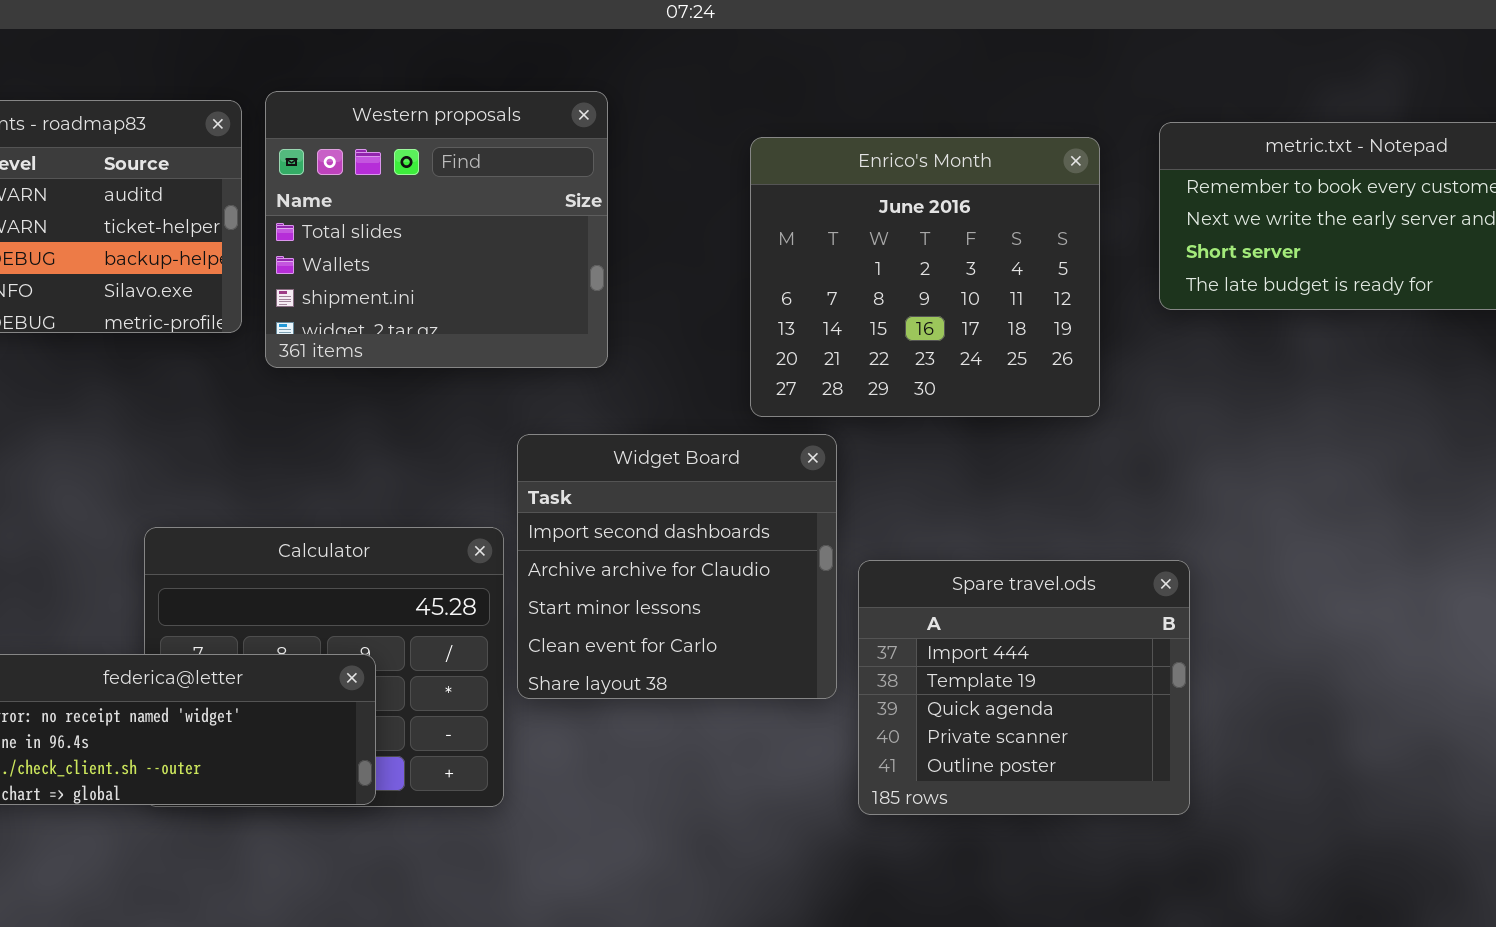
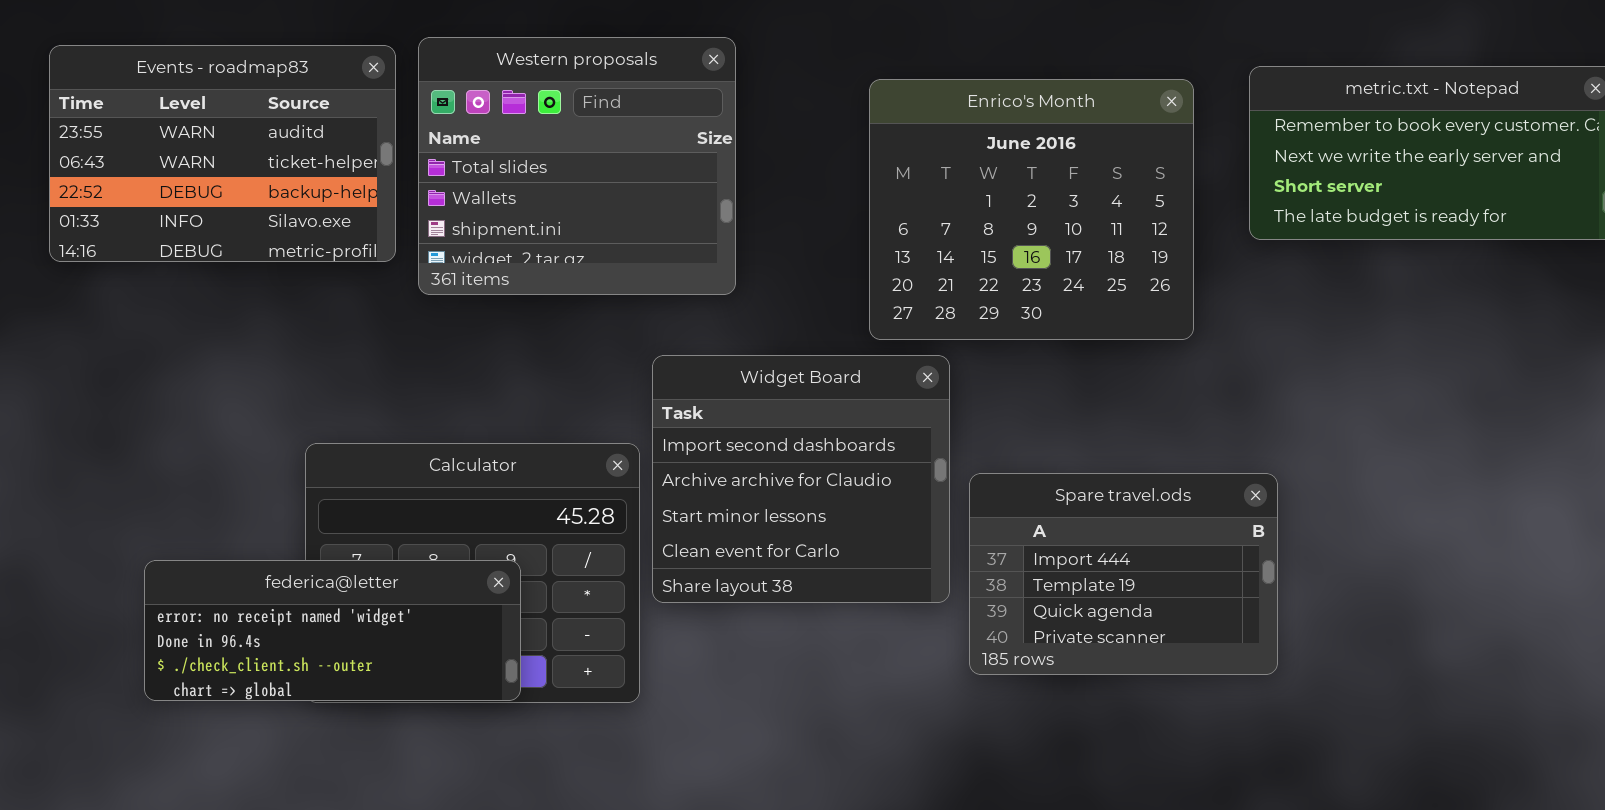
Spare travel.ods: [858,560,1190,815] -> [969,473,1278,675], resized

